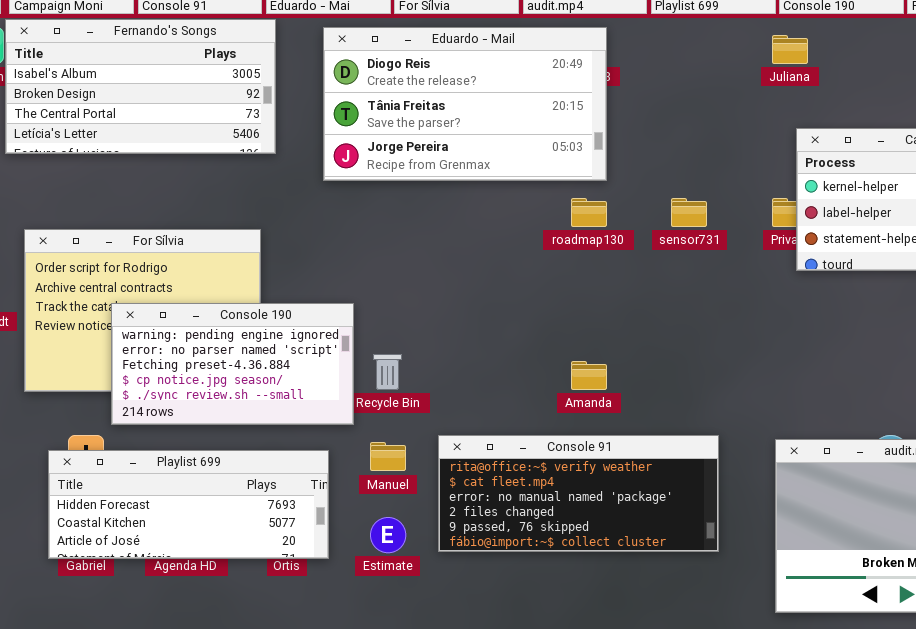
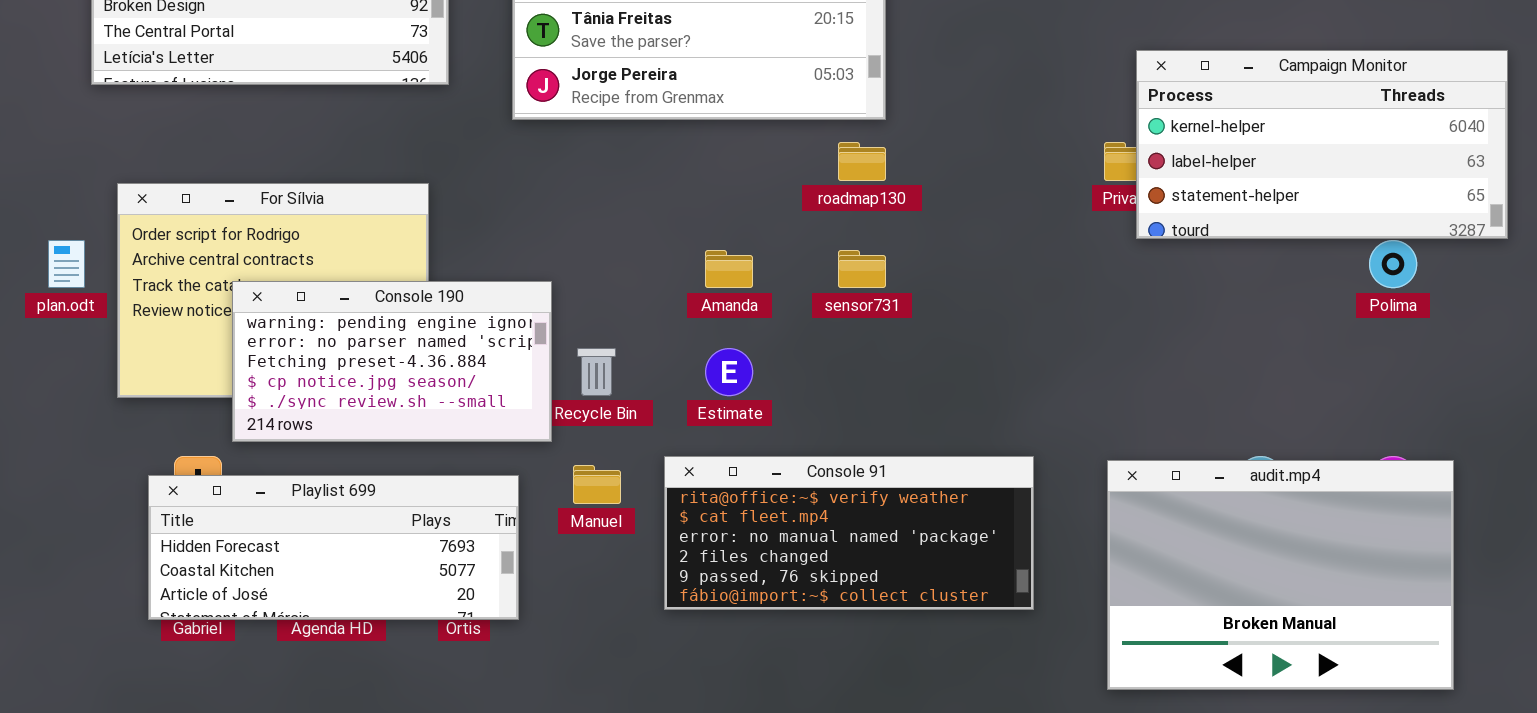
sensor731: [671,198,707,227] -> [838,250,886,288], moved
Amanda: [571,361,607,390] -> [705,250,753,288], moved
Estimate: [370,517,406,553] -> [705,348,753,396], moved

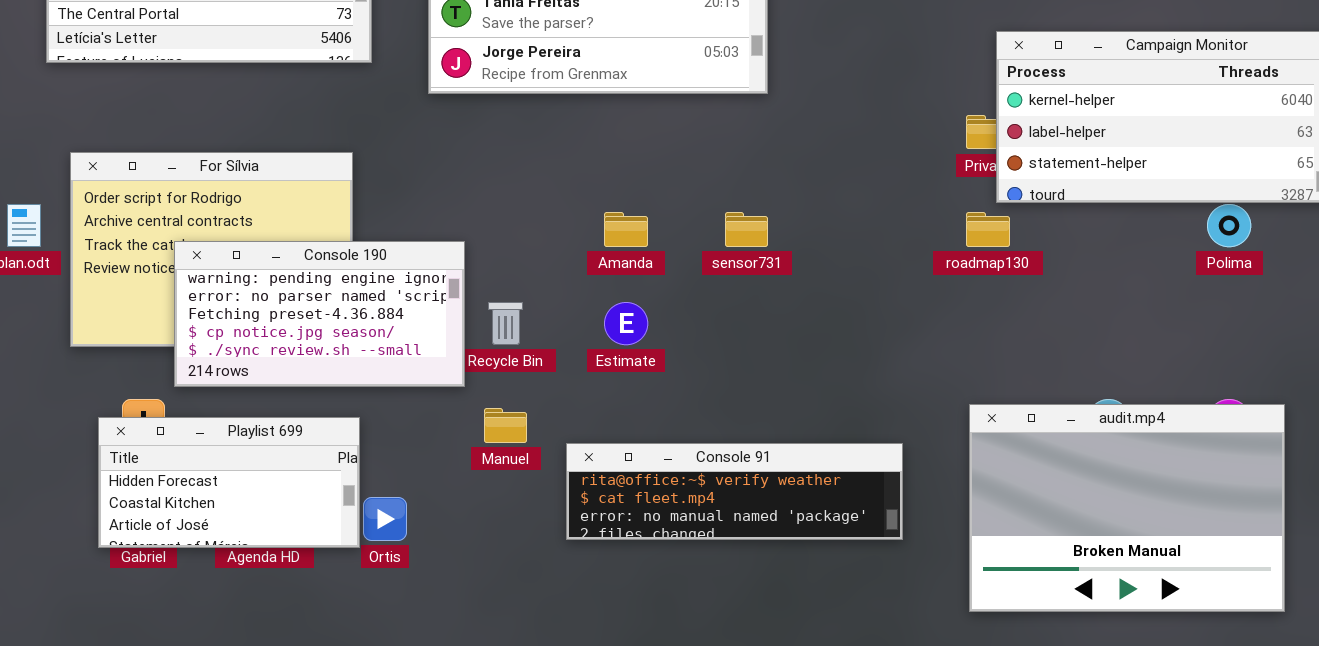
roadmap130: [838,142,886,181] -> [966,212,1010,247], moved
Console 91: [664,456,1034,610] -> [566,443,903,540], resized
Playlist 699: [148,475,519,620] -> [98,417,360,548], resized

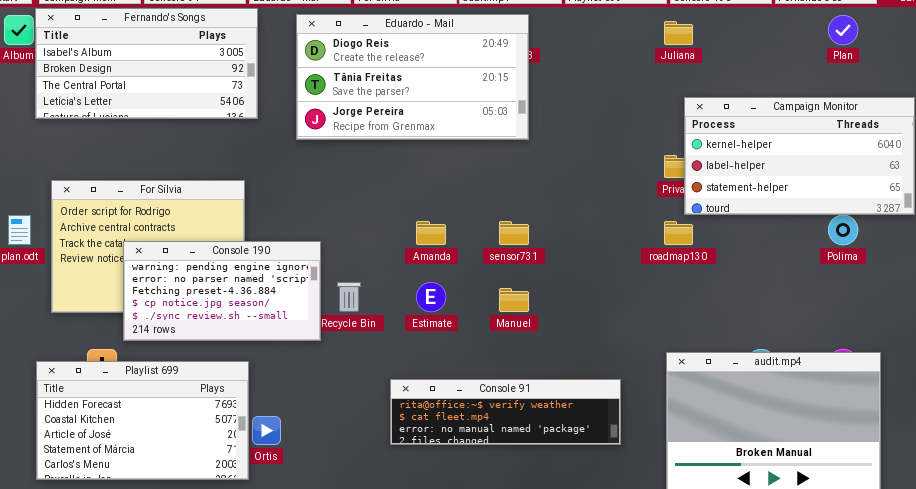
Manuel: [484,408,527,443] -> [499,288,529,312], moved
Playlist 699: [98,417,360,548] -> [36,361,249,480], resized

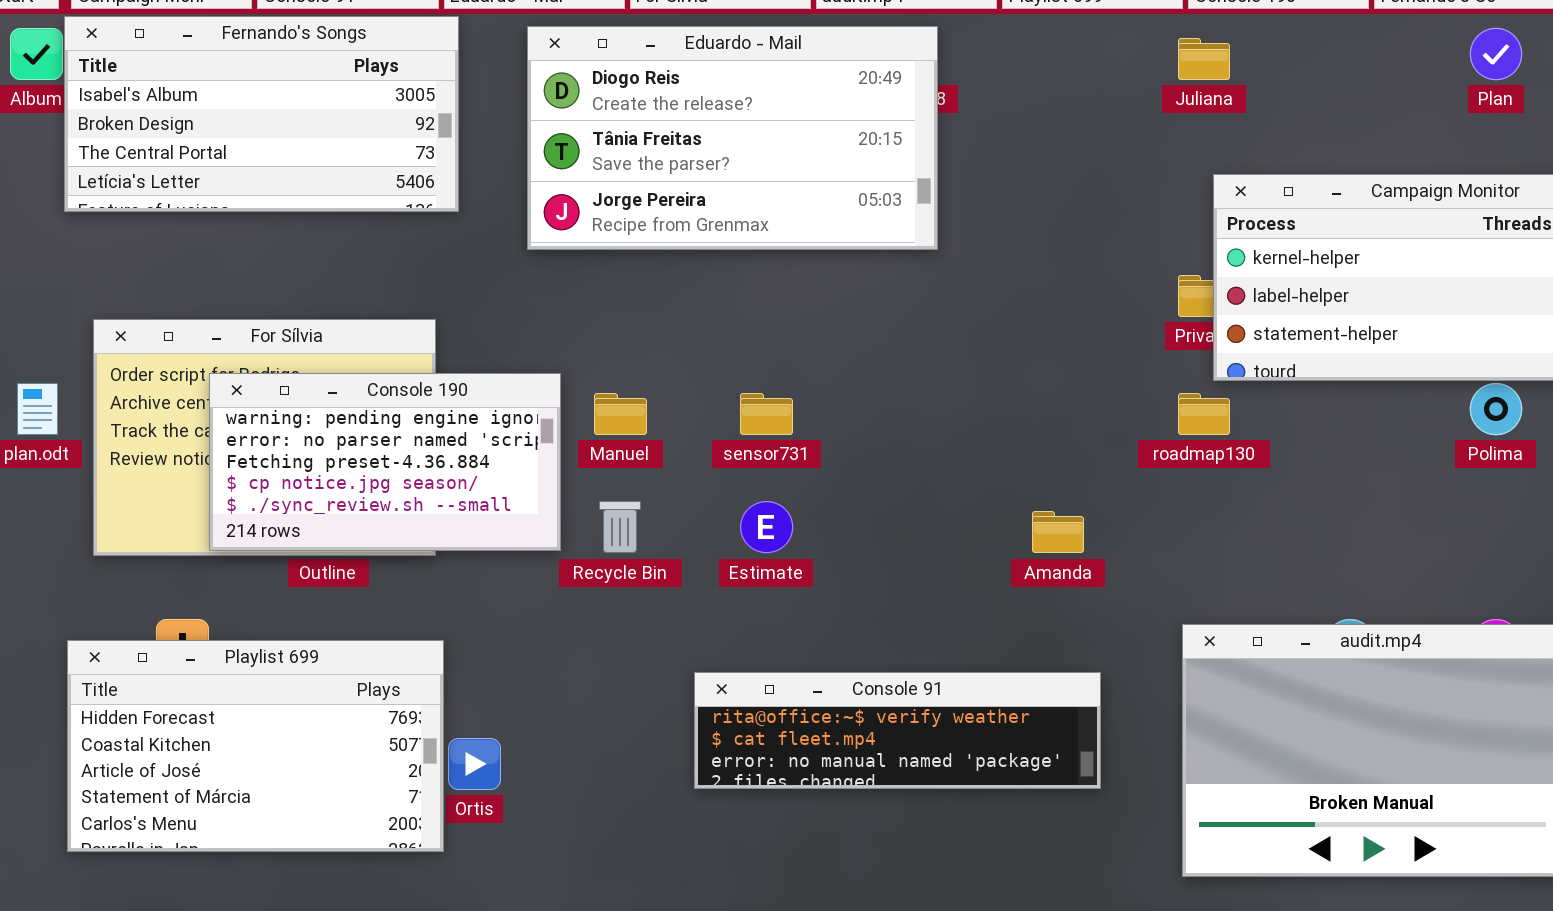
Amanda: [416,221,446,245] -> [1032,511,1084,553], moved
sensor731: [499,221,529,245] -> [740,393,793,435], moved
Console 190: [123,241,321,341] -> [209,373,561,551], moved
Manuel: [499,288,529,312] -> [594,393,647,435], moved

